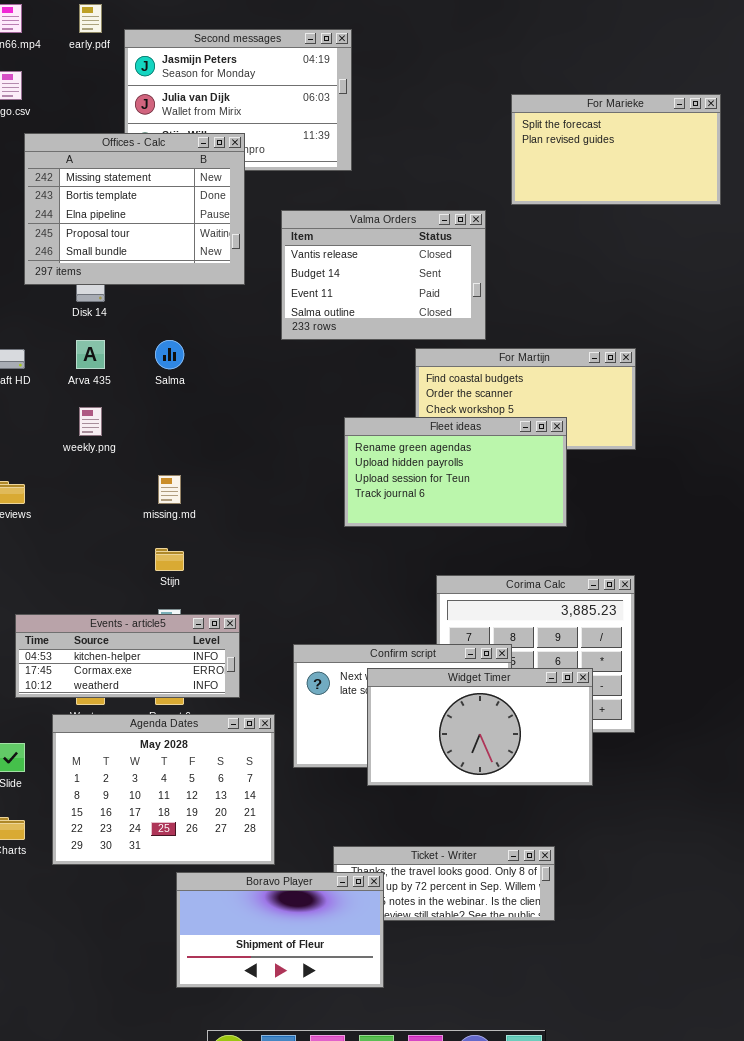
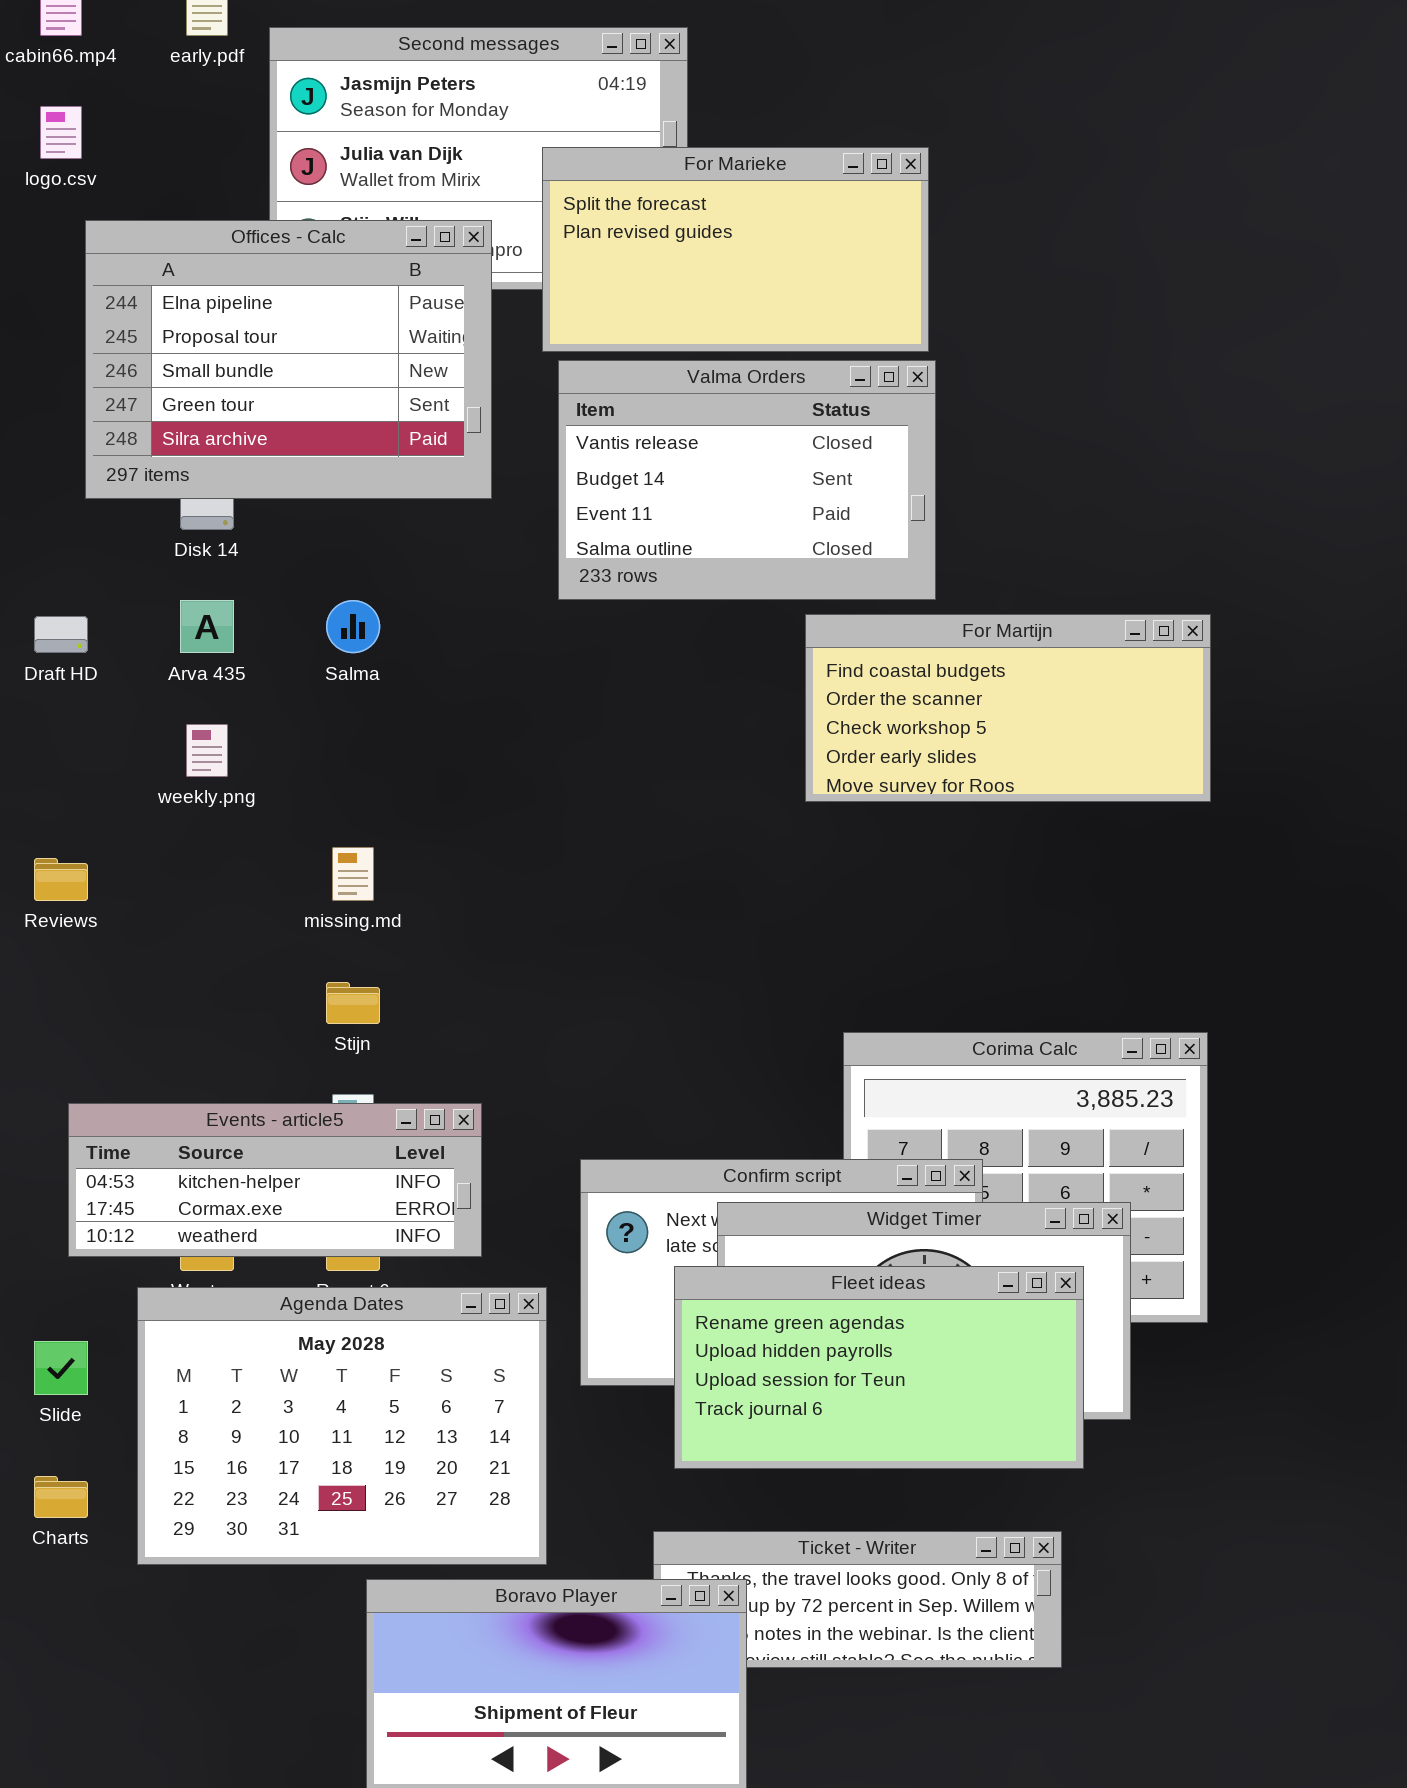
For Marieke: [511,94,721,205] -> [542,147,929,352], moved
Offices - Calc: [24,133,245,285] -> [85,220,492,499], scrolled down 2 rows
Fleet ideas: [344,417,567,527] -> [674,1266,1084,1469], moved

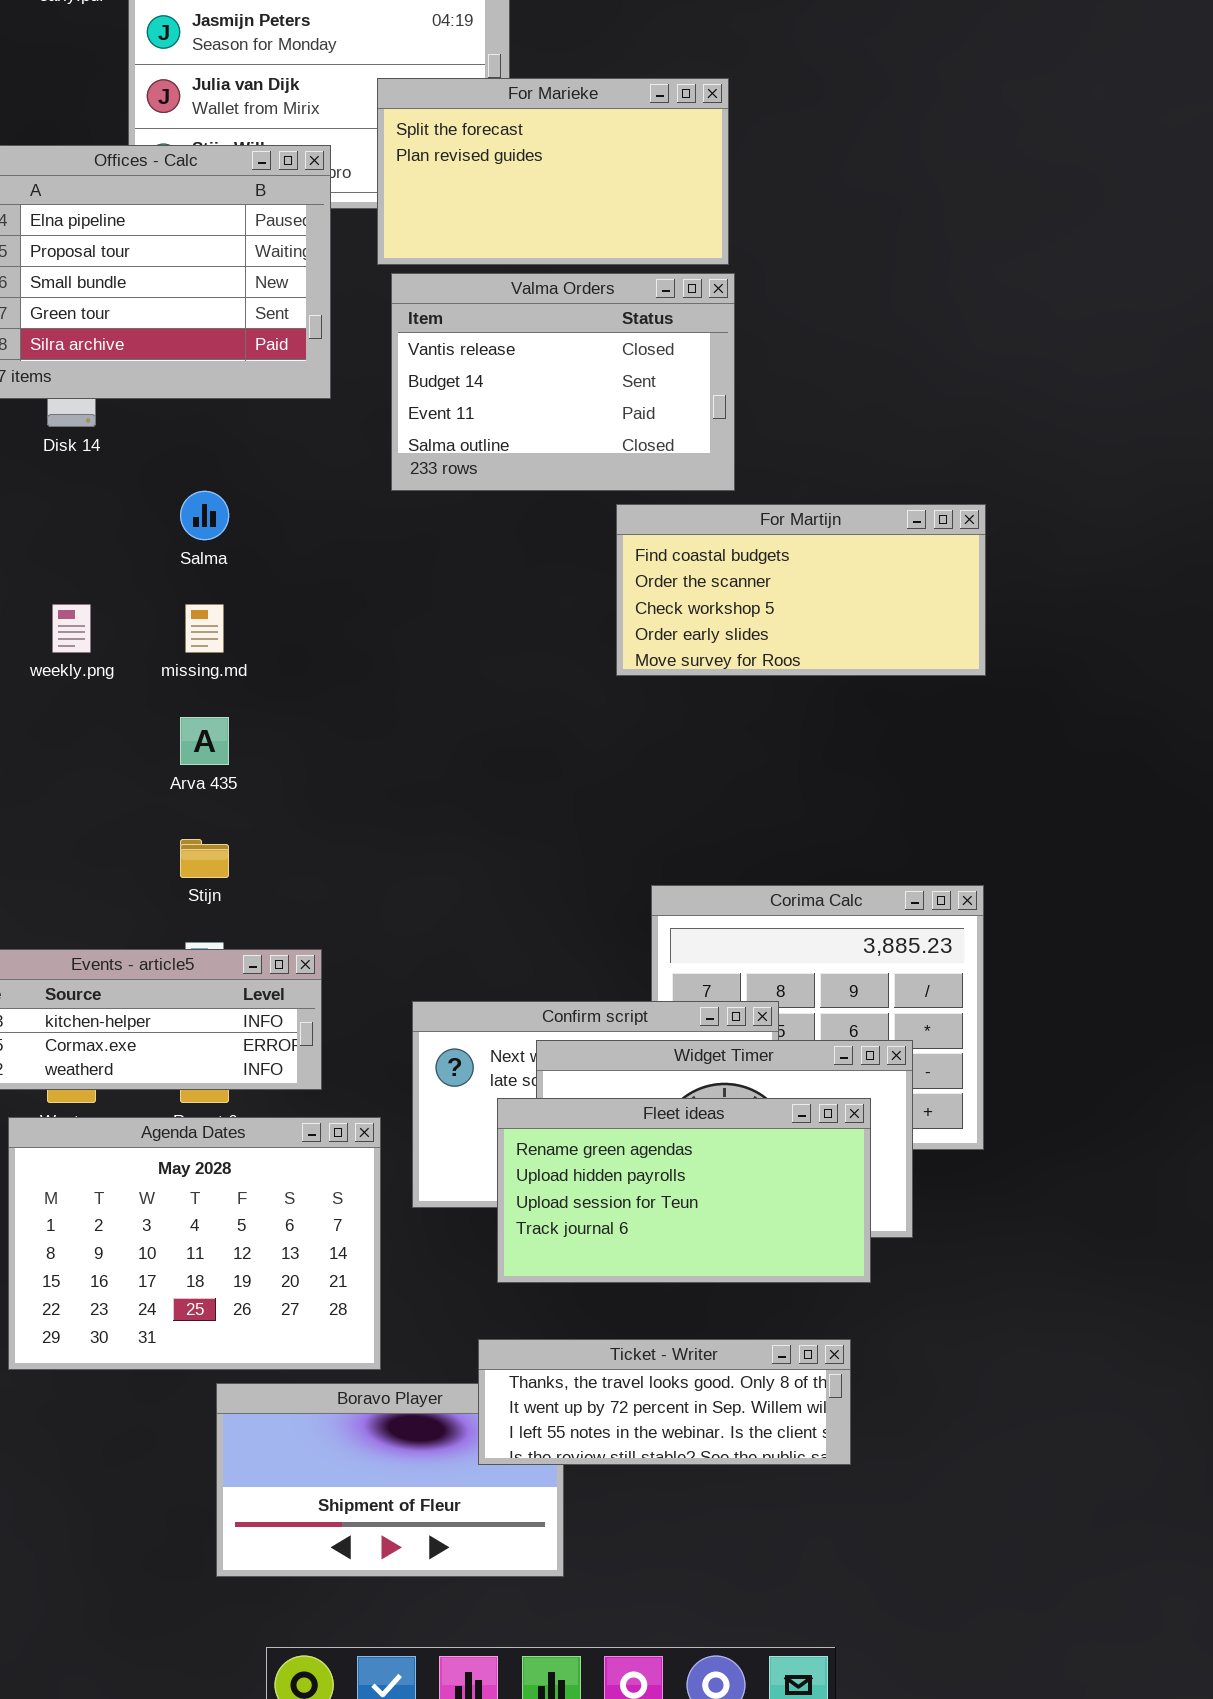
Arva 435: [180,600,234,653] -> [180,717,229,765], moved
missing.md: [332,847,374,901] -> [185,604,224,653], moved
Ticket - Writer: [653,1531,1062,1668] -> [478,1339,851,1465], raised

